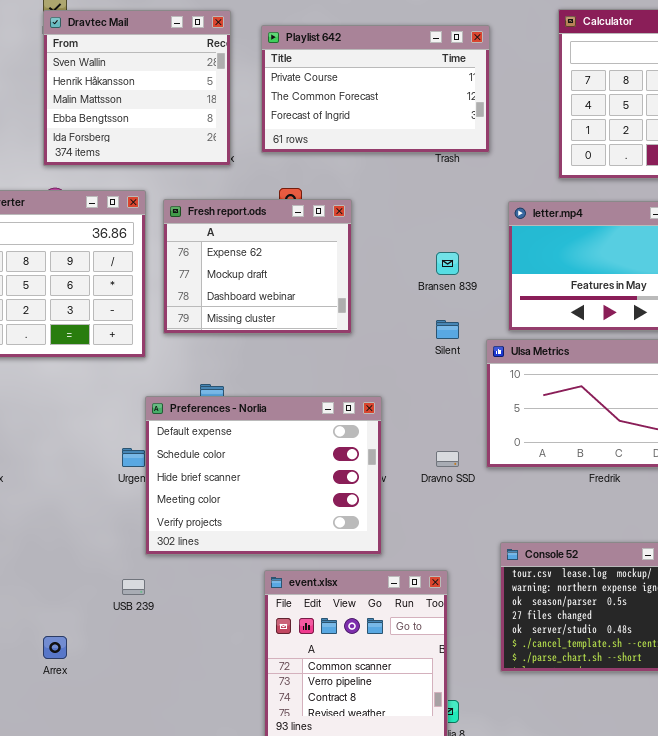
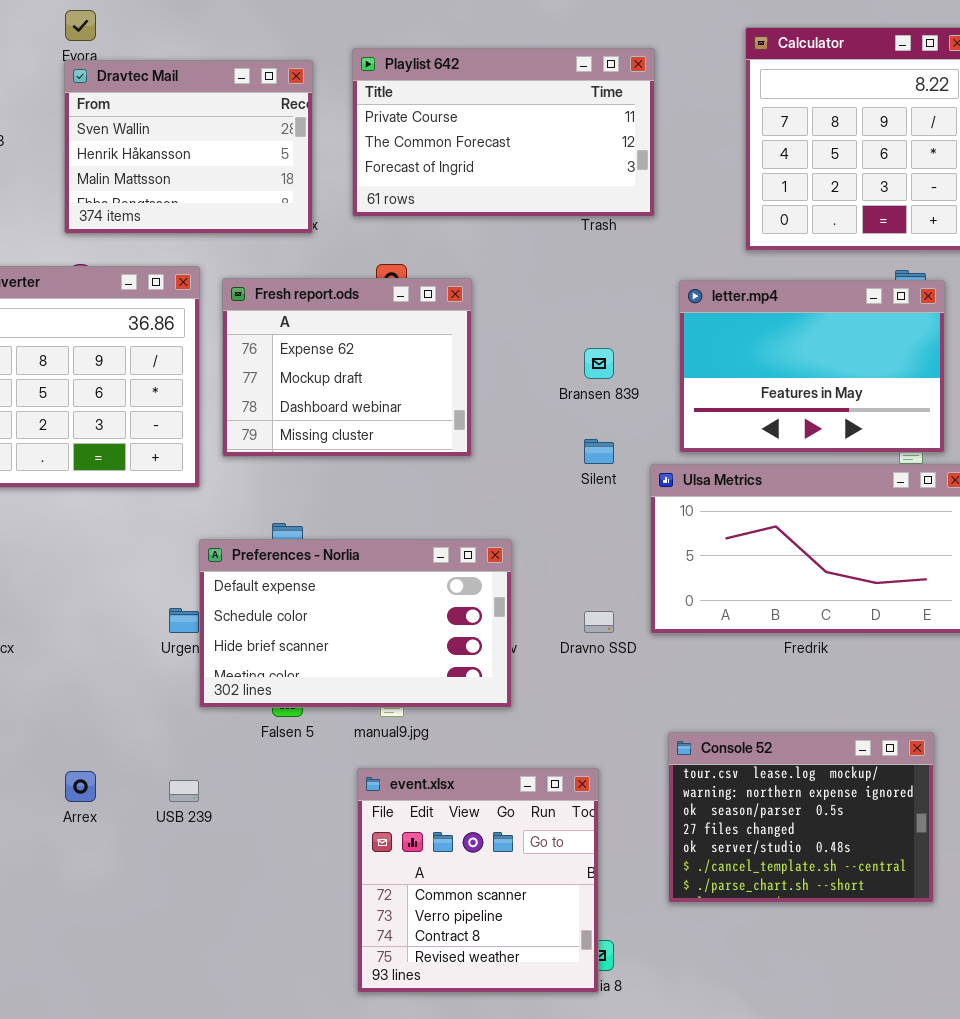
Dravtec Mail: [43,10,231,166] -> [64,60,313,234], resized
Preferences - Norlia: [145,396,382,555] -> [199,539,512,708], resized
Arrex: [43,636,67,659] -> [65,771,96,802], moved

